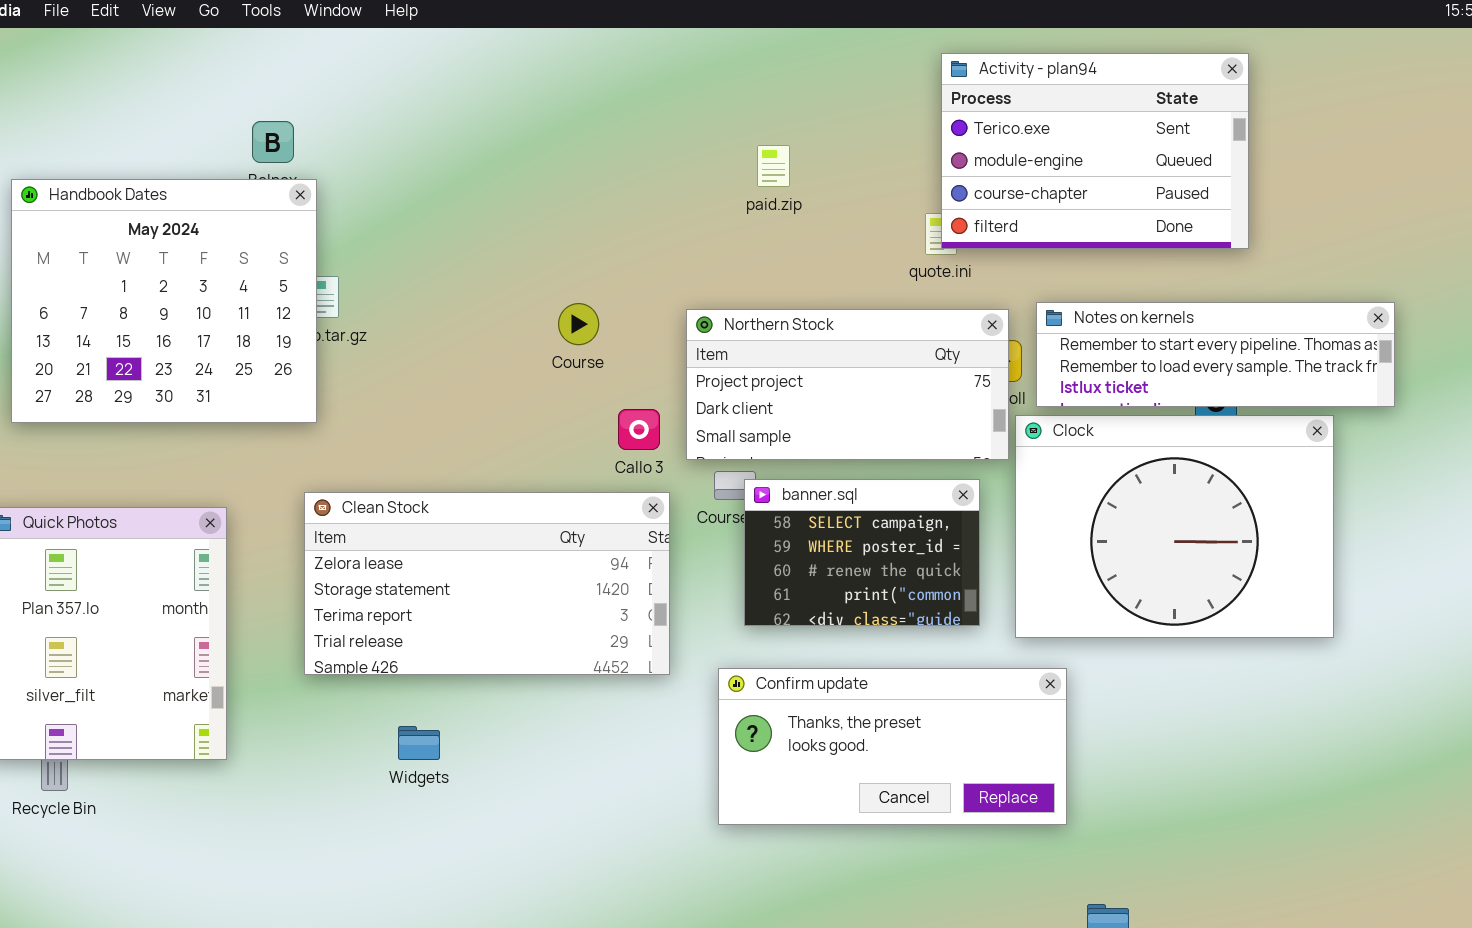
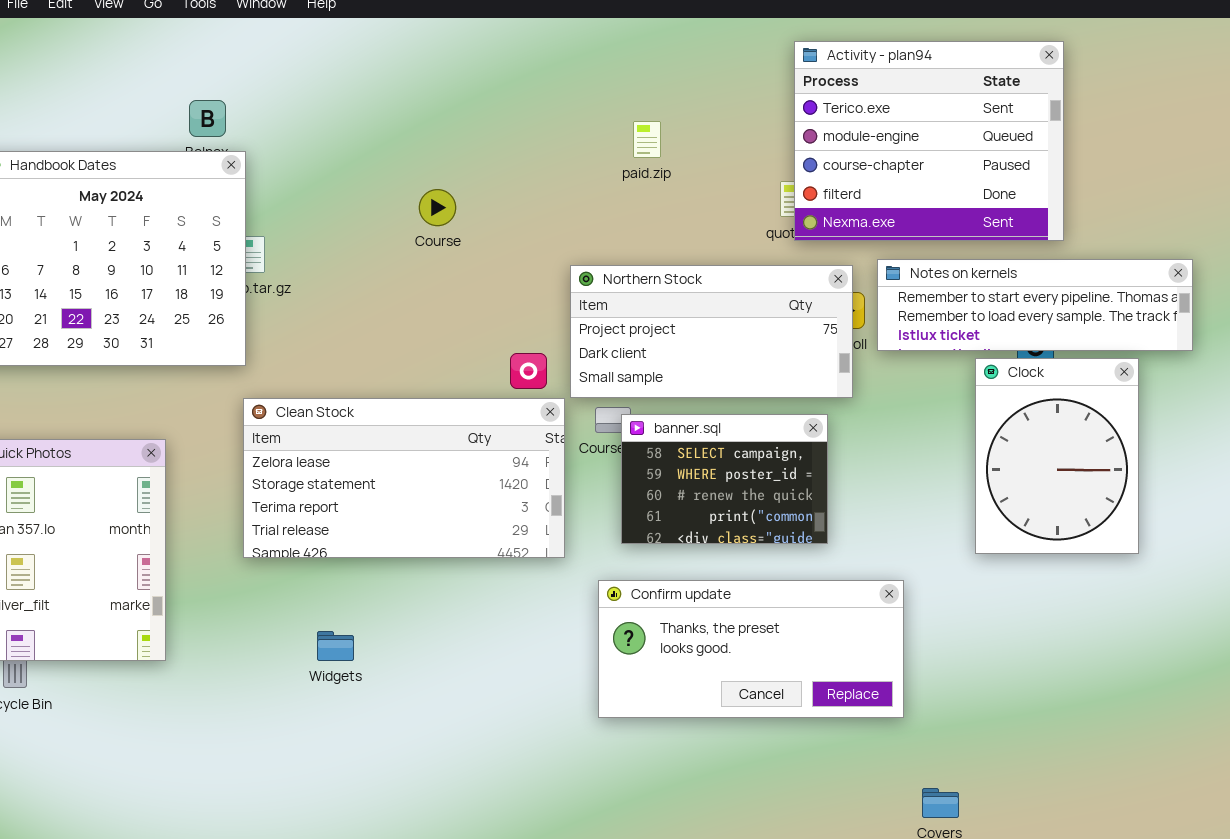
Activity - plan94: [941,53,1249,249] -> [794,41,1064,241], resized
Course: [558,303,599,345] -> [419,189,456,226], moved
Clock: [1015,415,1334,638] -> [975,358,1139,554], resized
Clean Stock: [304,492,670,675] -> [243,398,565,558], moved

